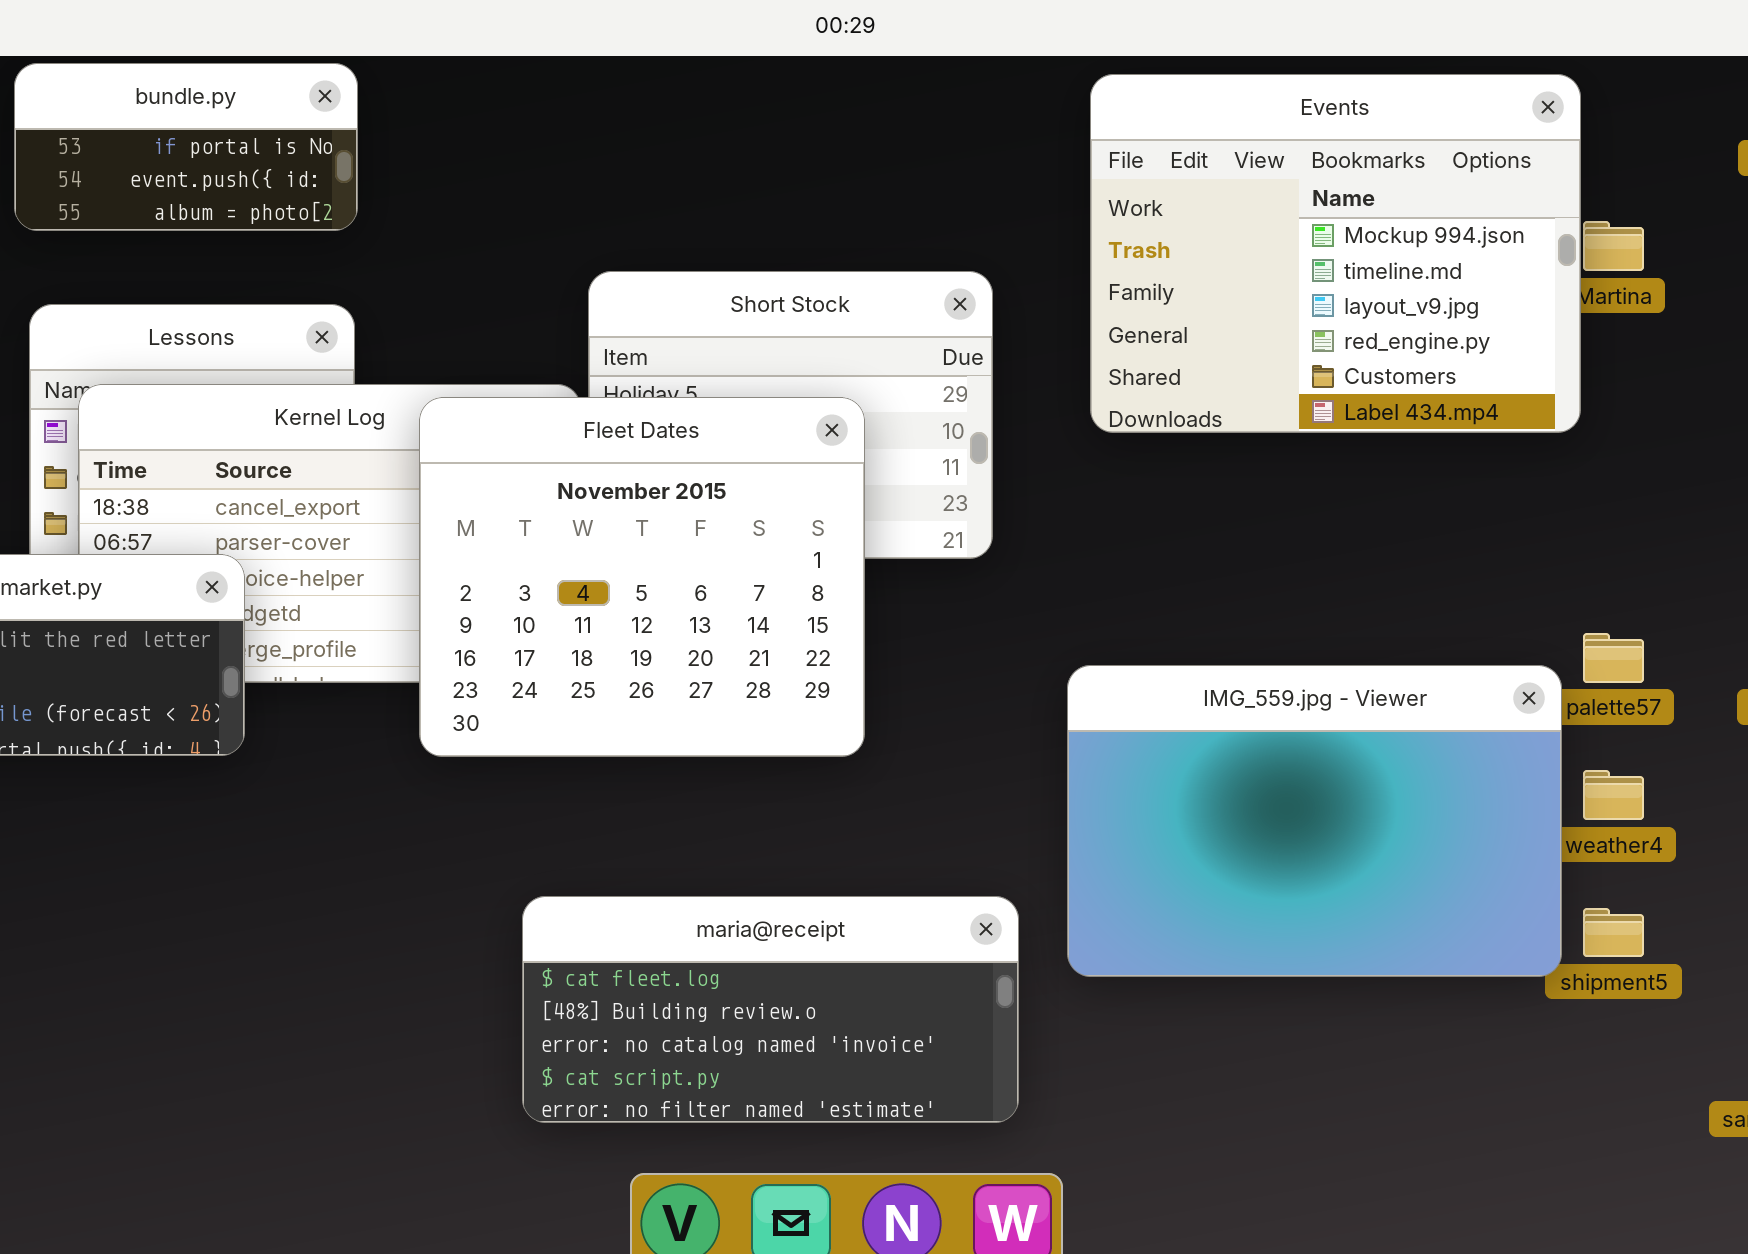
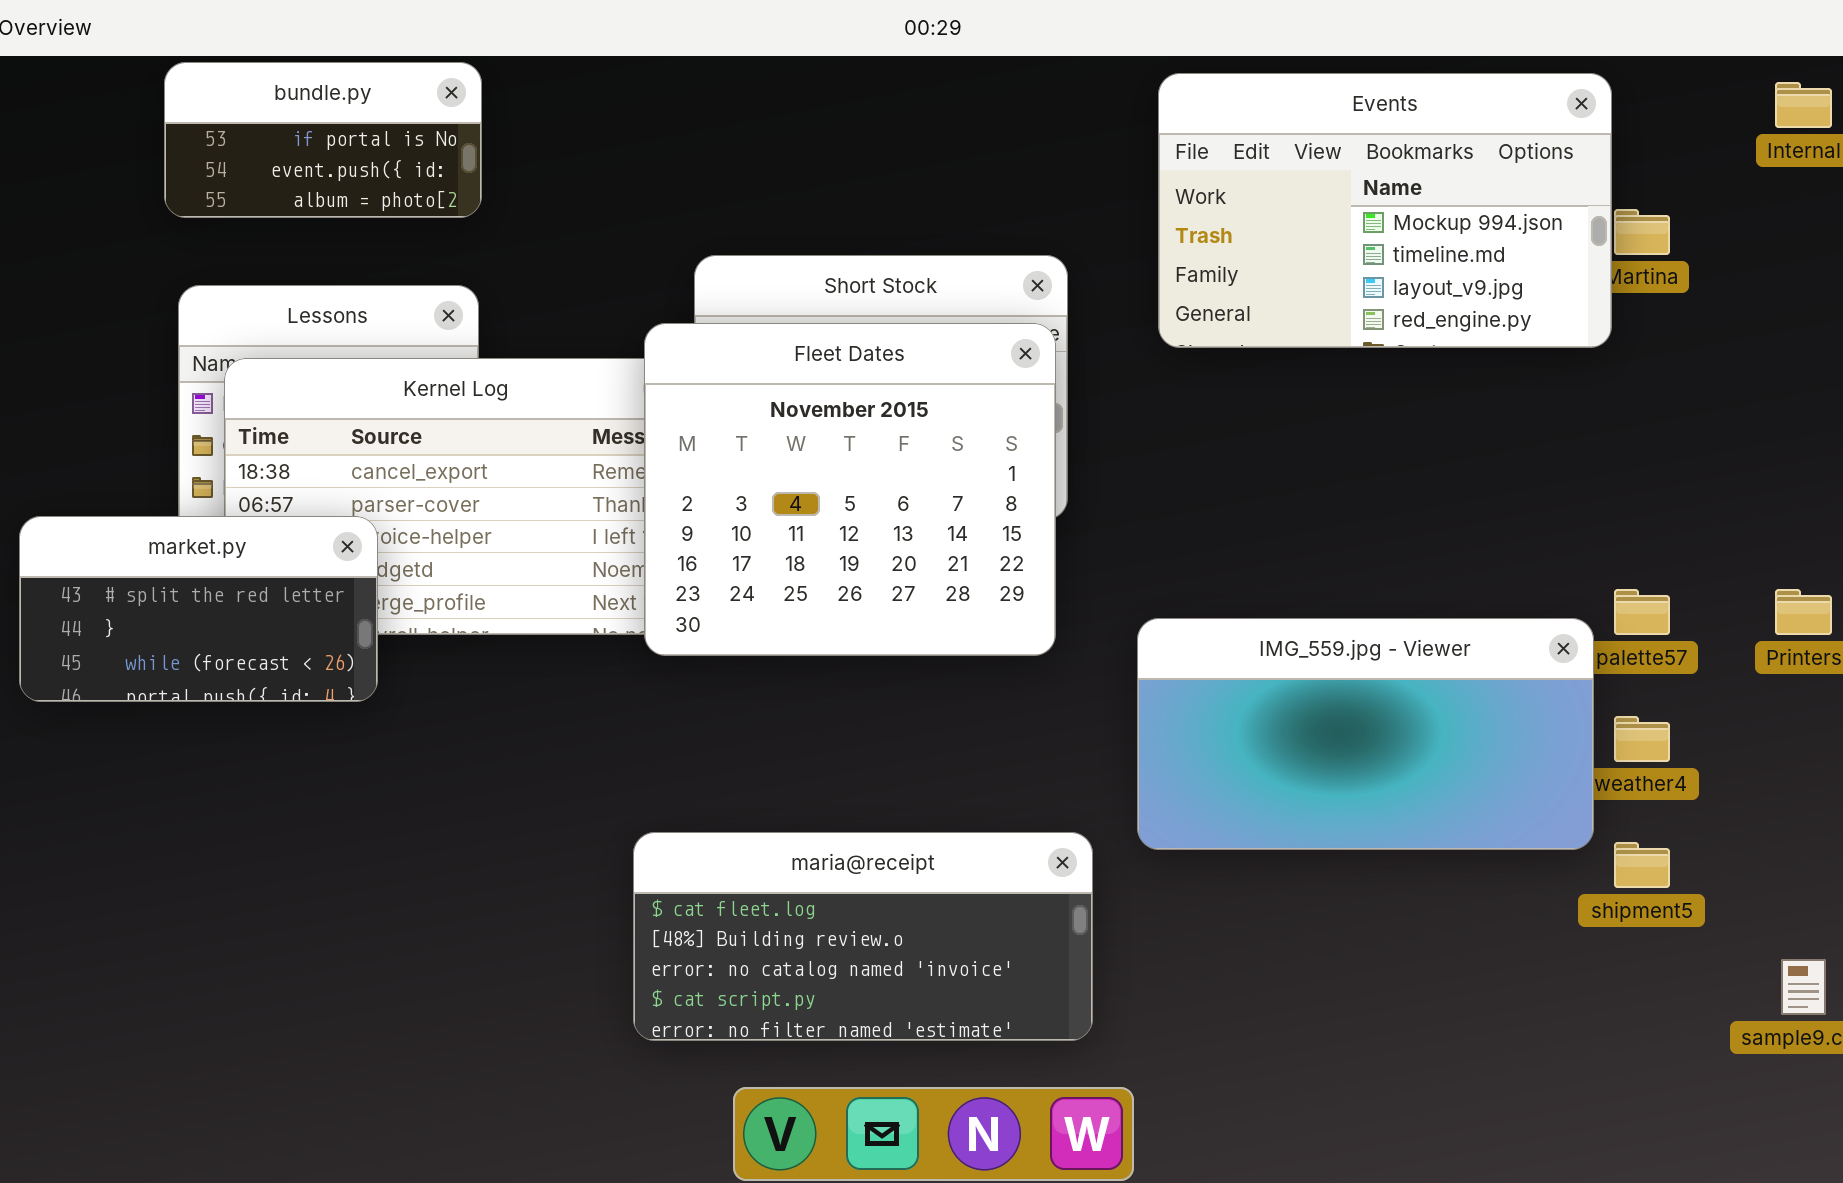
Events: [1090,74,1581,433] -> [1158,73,1612,348], resized
Fleet Dates: [419,397,865,757] -> [644,323,1056,656], moved
IMG_559.jpg - Viewer: [1067,665,1562,977] -> [1137,618,1594,850], resized

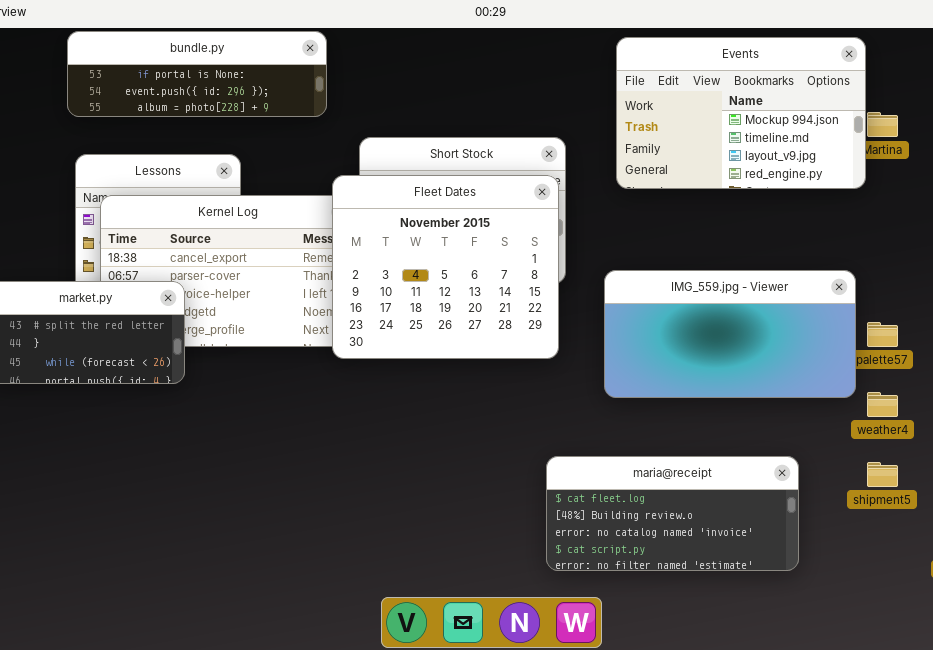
bundle.py: [164,62,482,218] -> [67,31,327,117], resized
IMG_559.jpg - Viewer: [1137,618,1594,850] -> [604,270,856,398], moved
maria@receipt: [633,832,1093,1041] -> [546,456,799,571], moved

